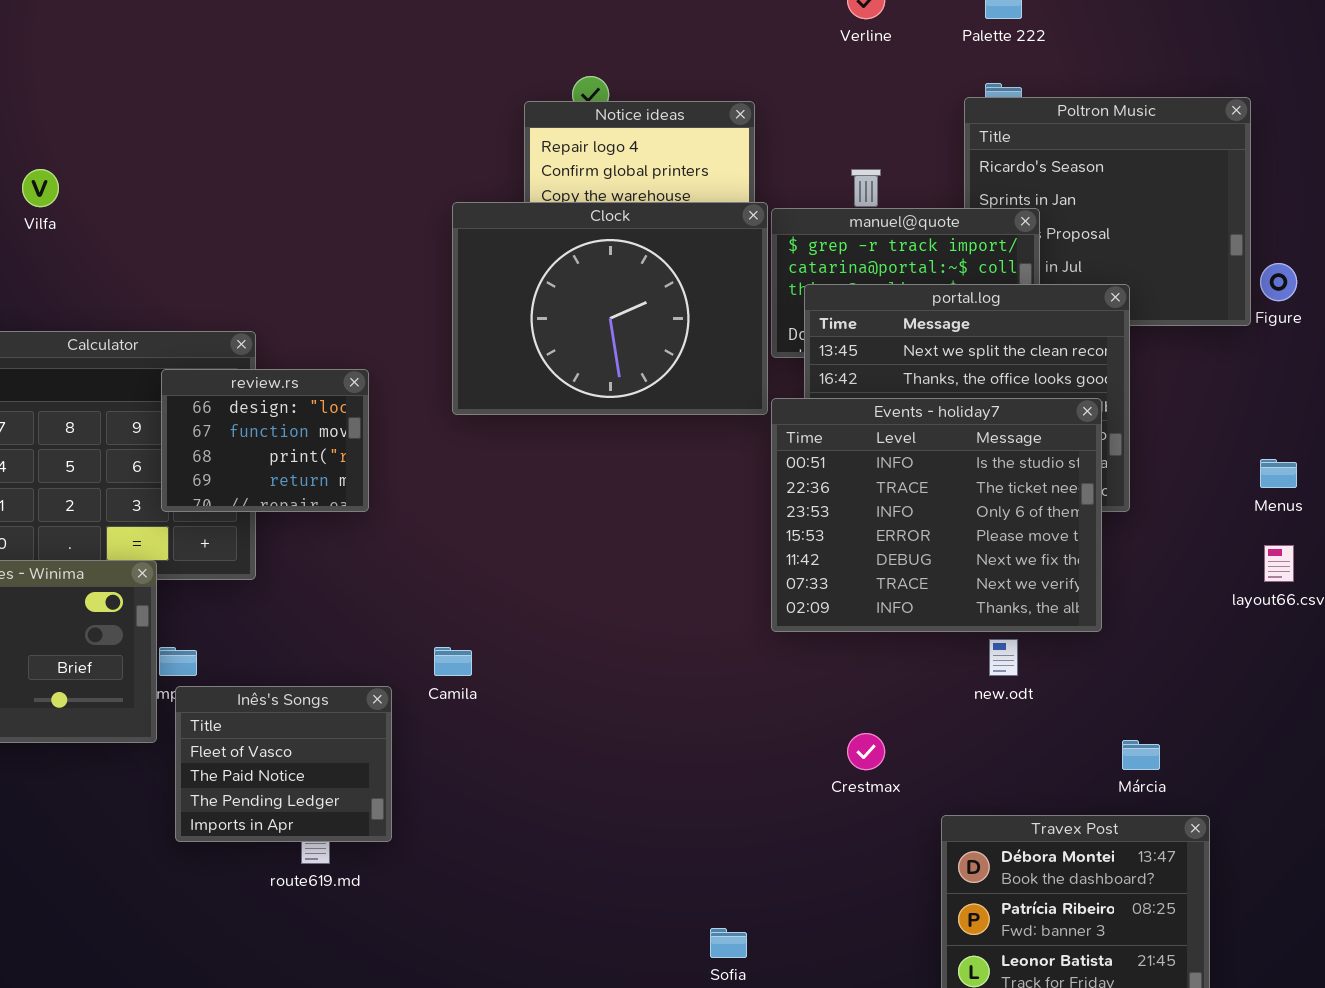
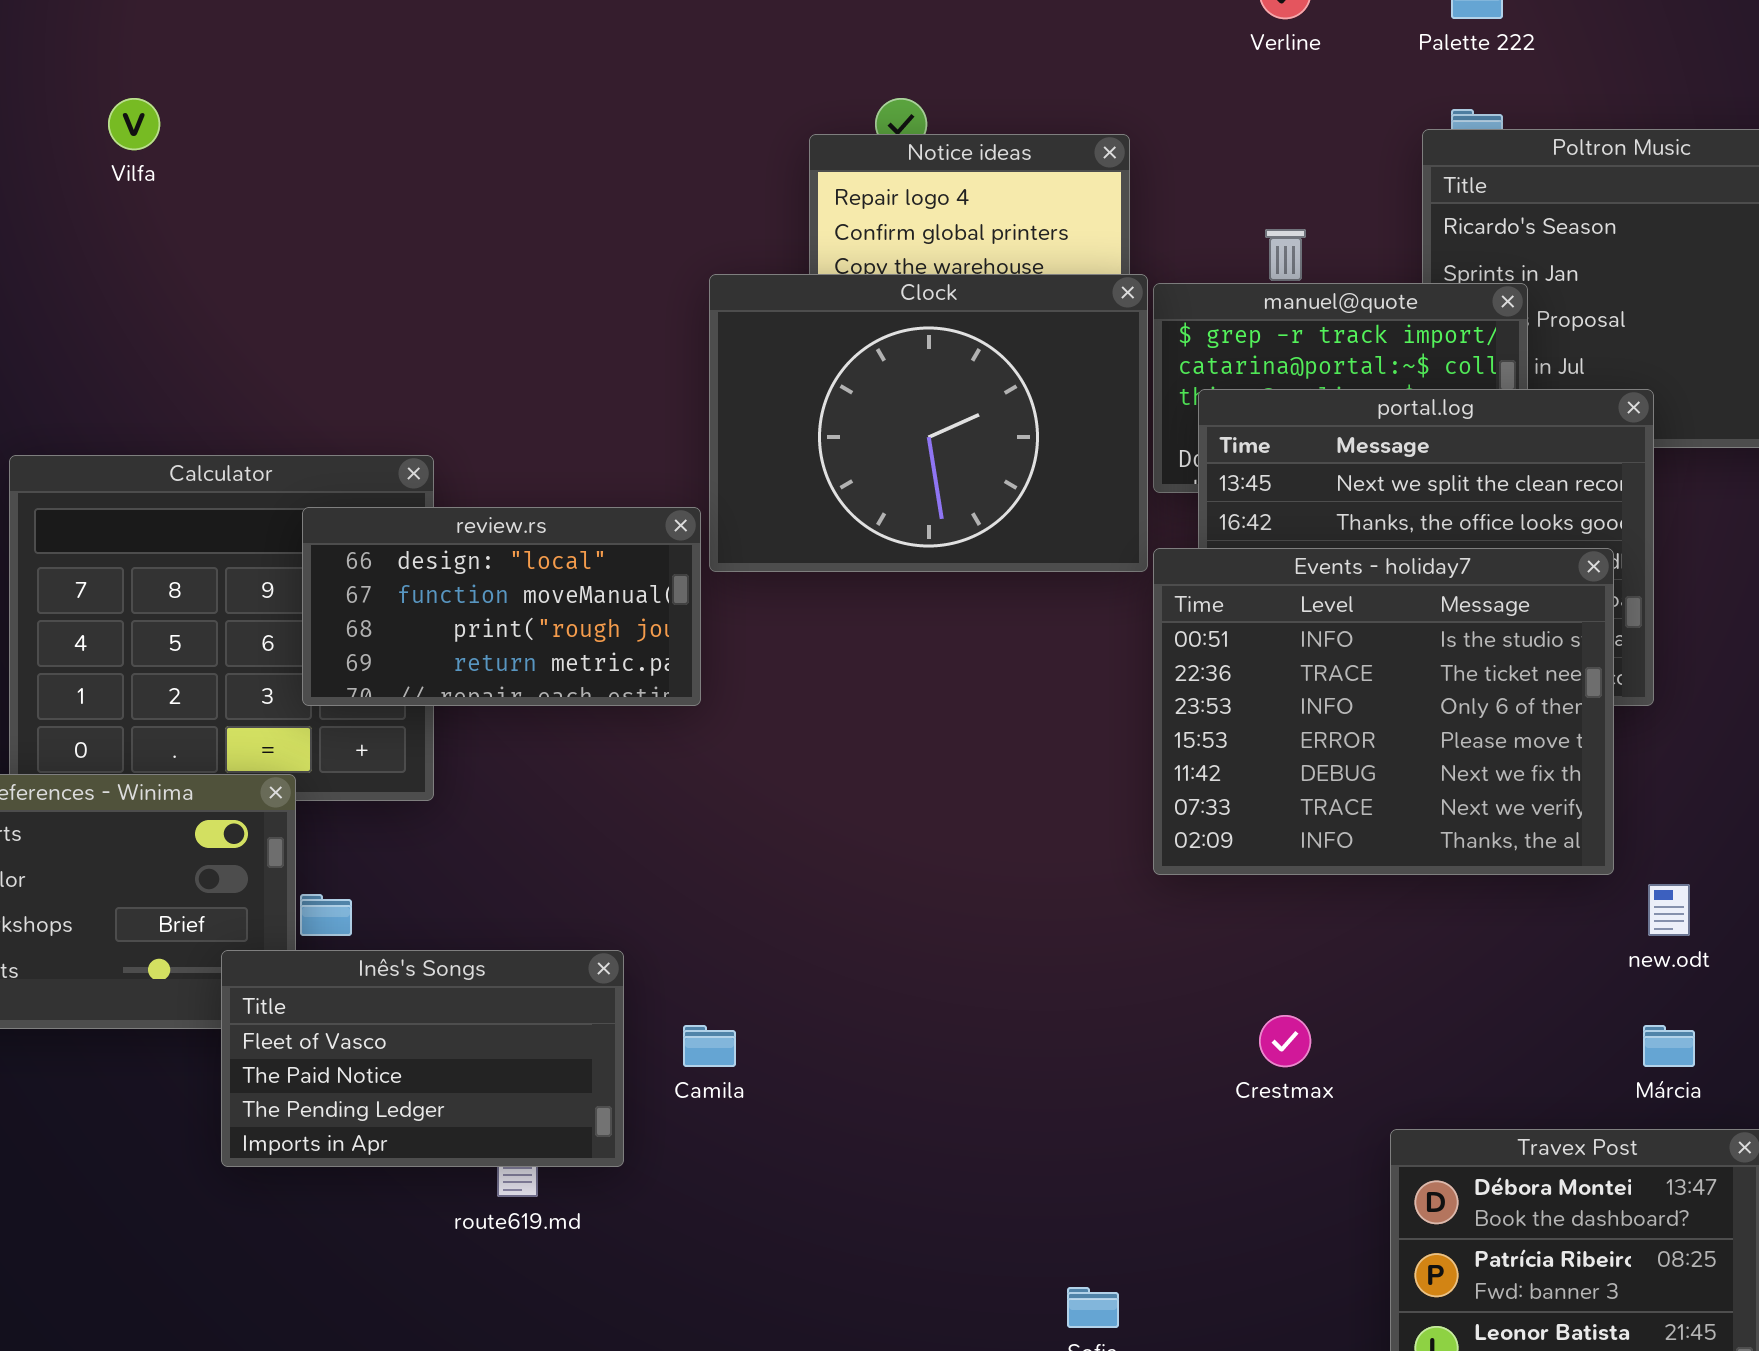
Vilfa: [22,169,59,207] -> [108,98,160,150], moved
review.rs: [161,369,369,512] -> [302,507,701,706], resized
new.odt: [989,639,1018,676] -> [1648,884,1690,936], moved
Camila: [434,647,472,676] -> [683,1025,736,1067], moved
Inês's Songs: [175,686,392,842] -> [221,950,624,1167], resized

